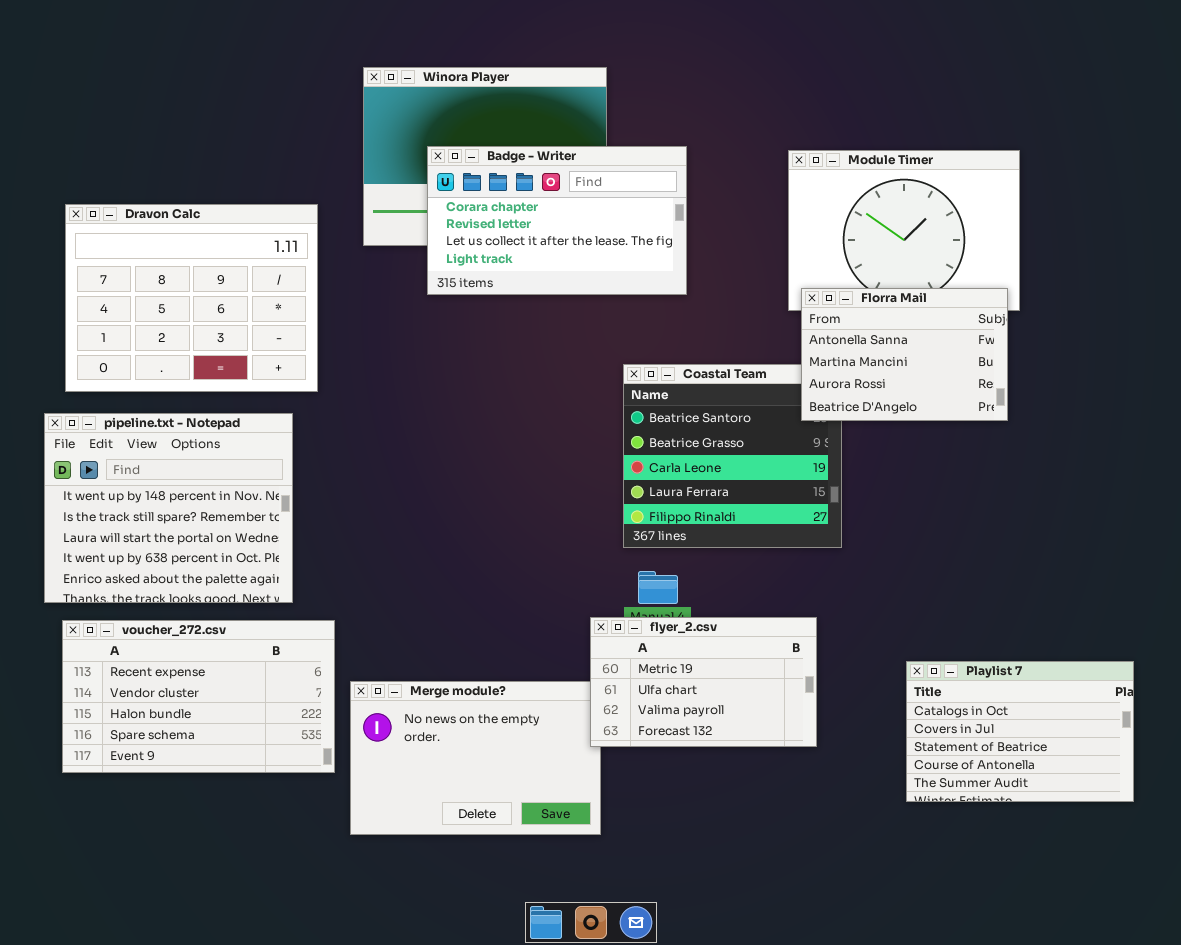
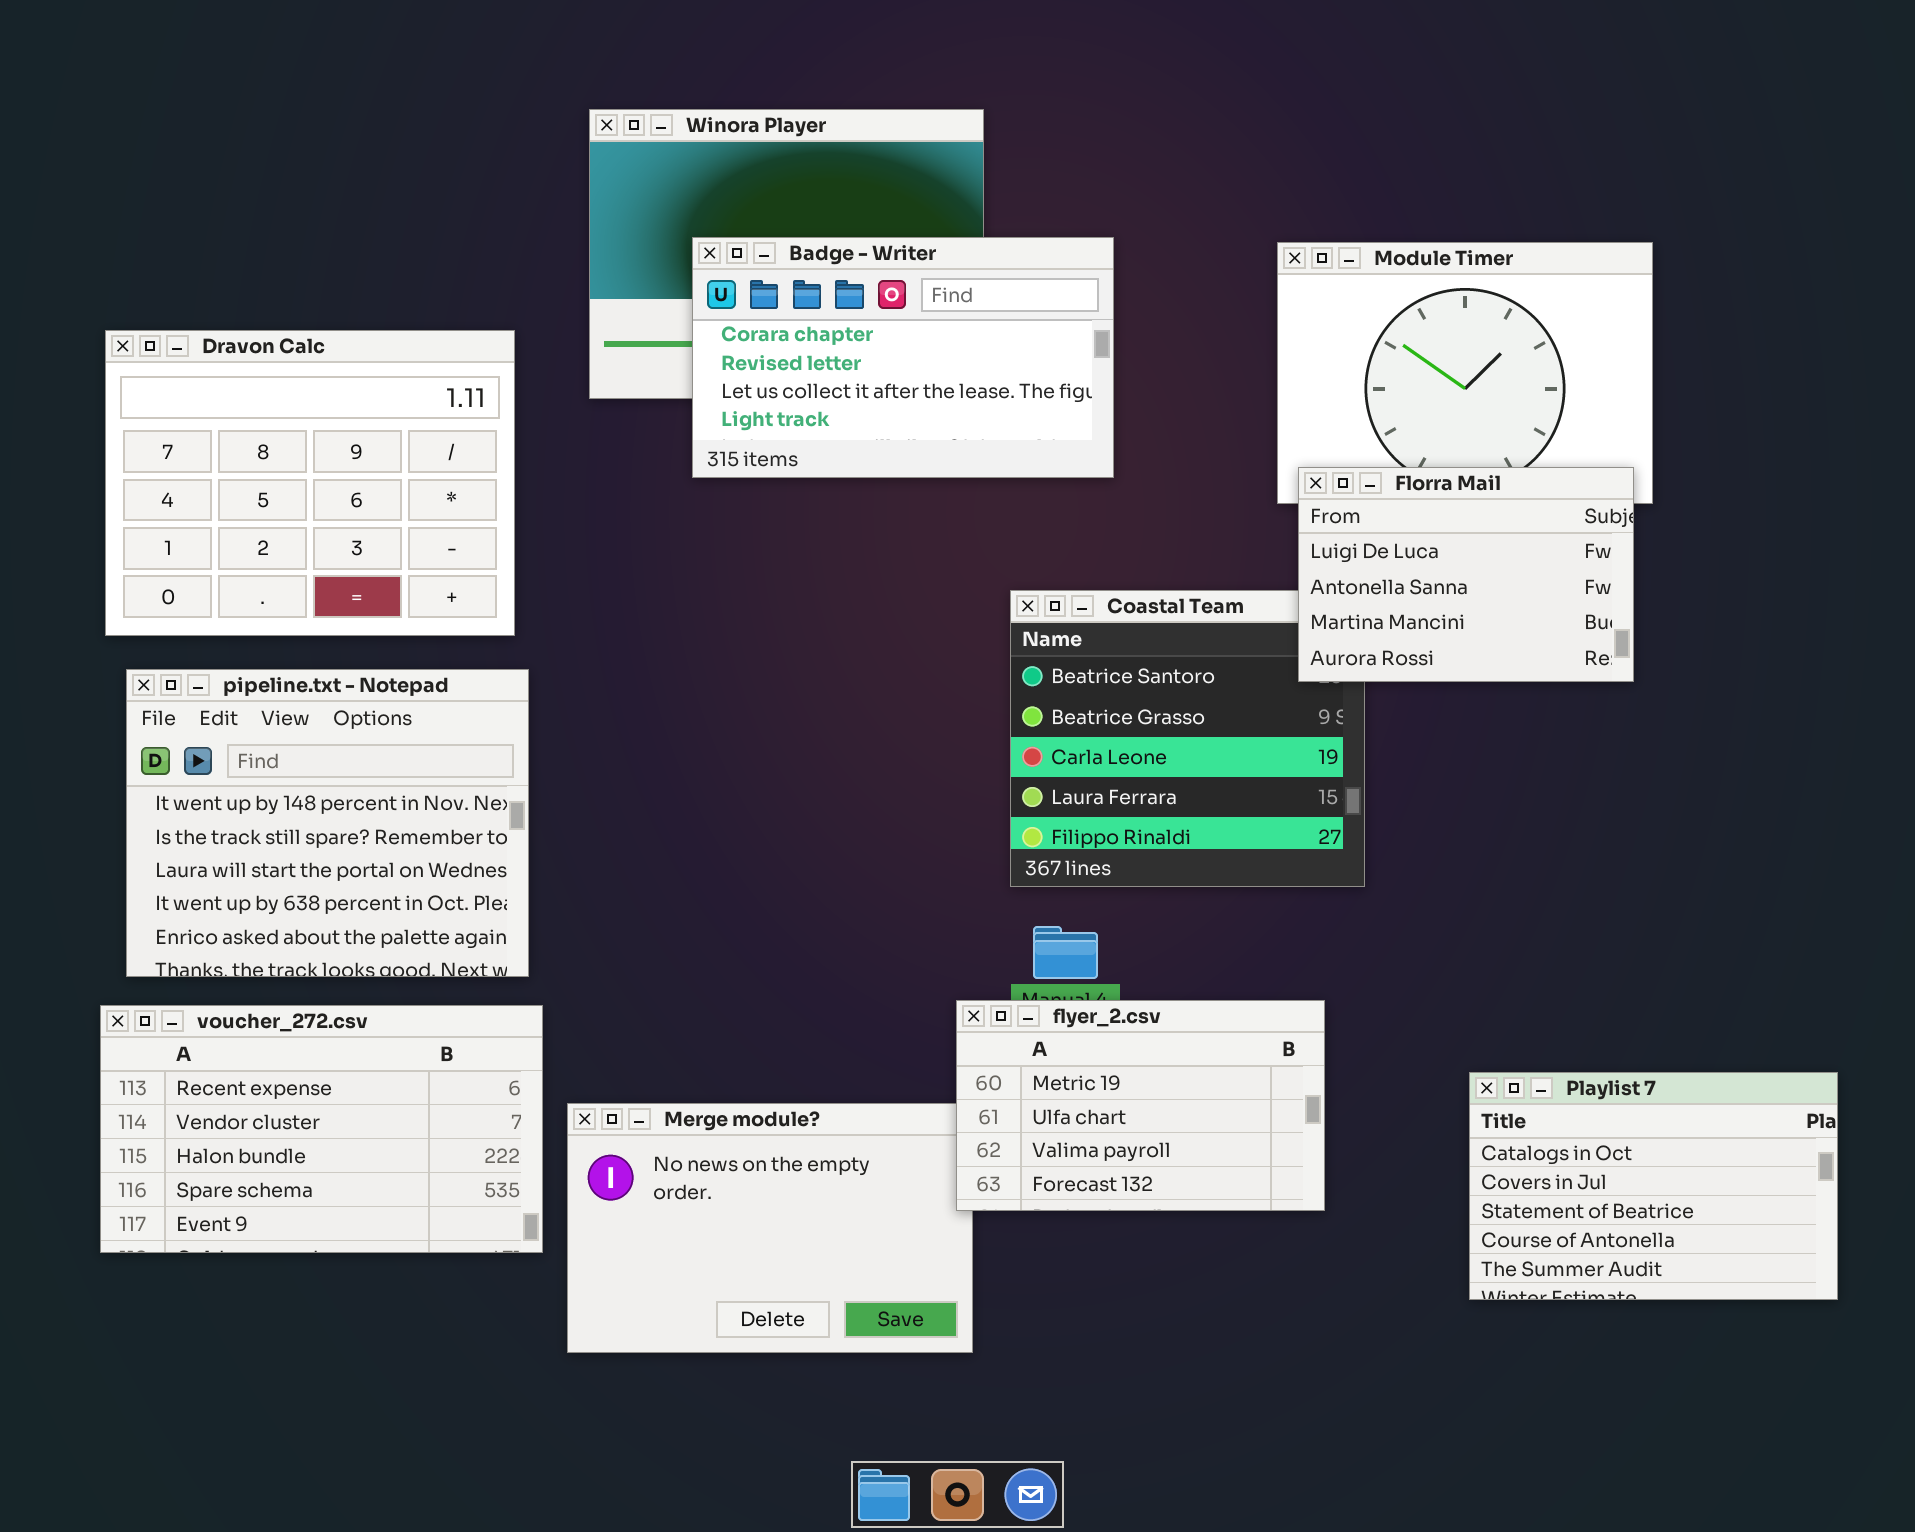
Florra Mail: [801,288,1008,421] -> [1298,467,1634,682], scrolled up 1 row
pipeline.txt - Notepad: [44,413,293,603] -> [126,669,529,977], moved

